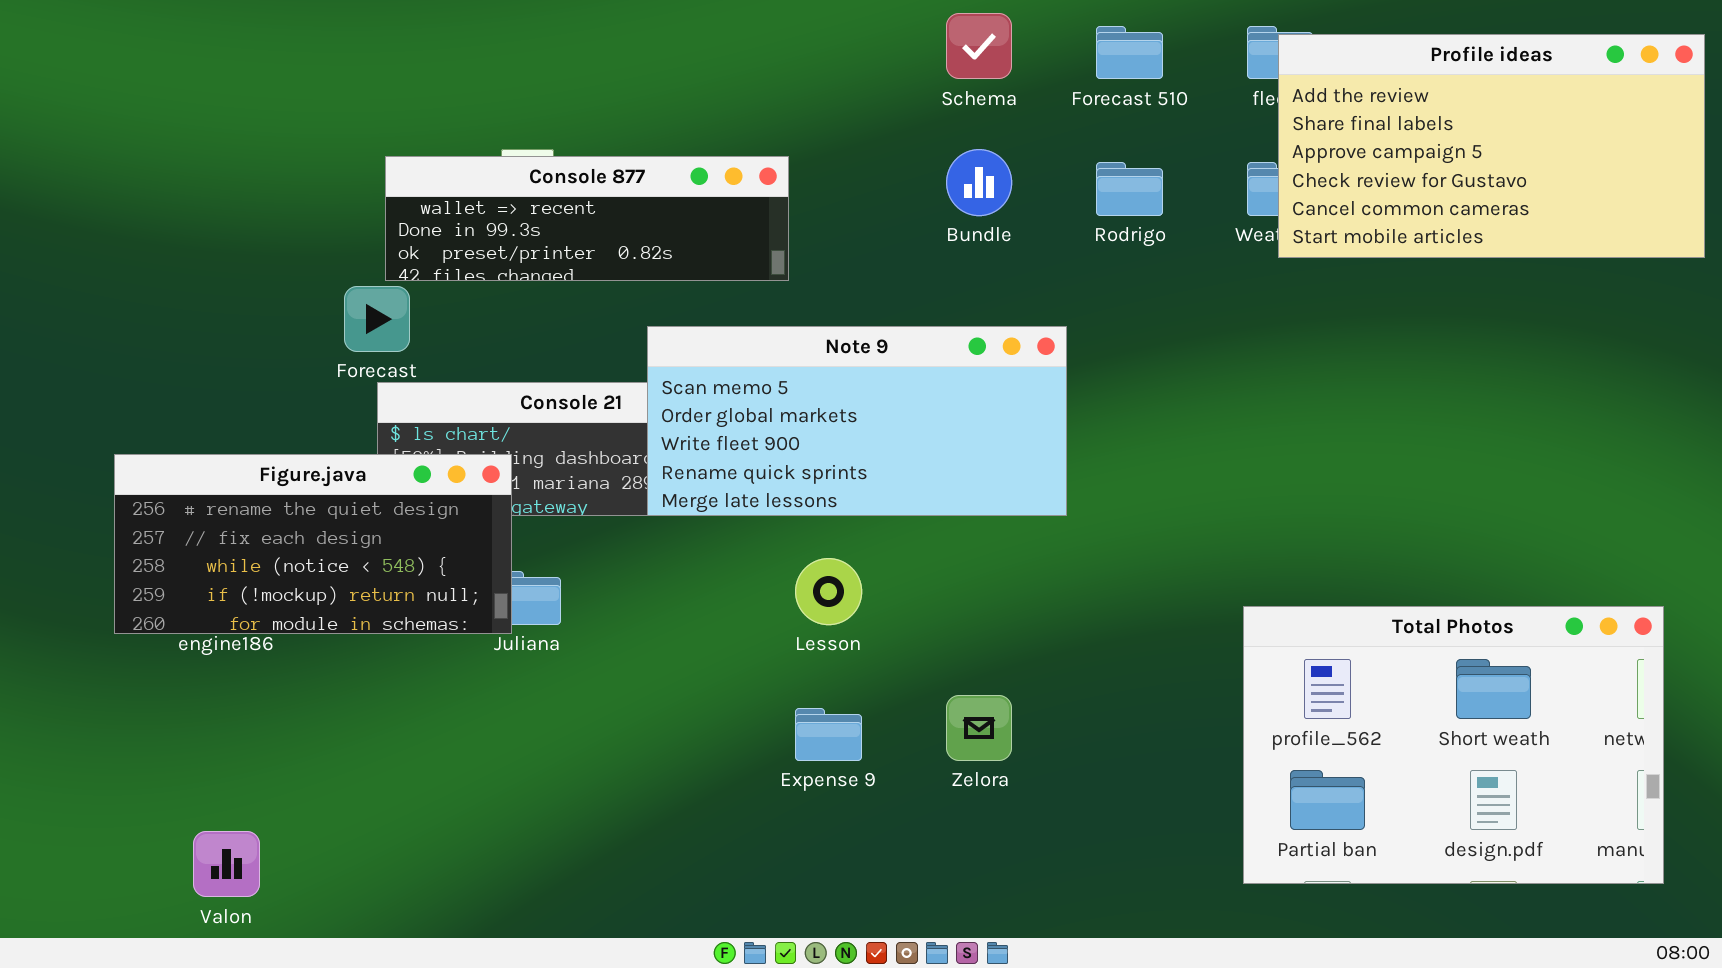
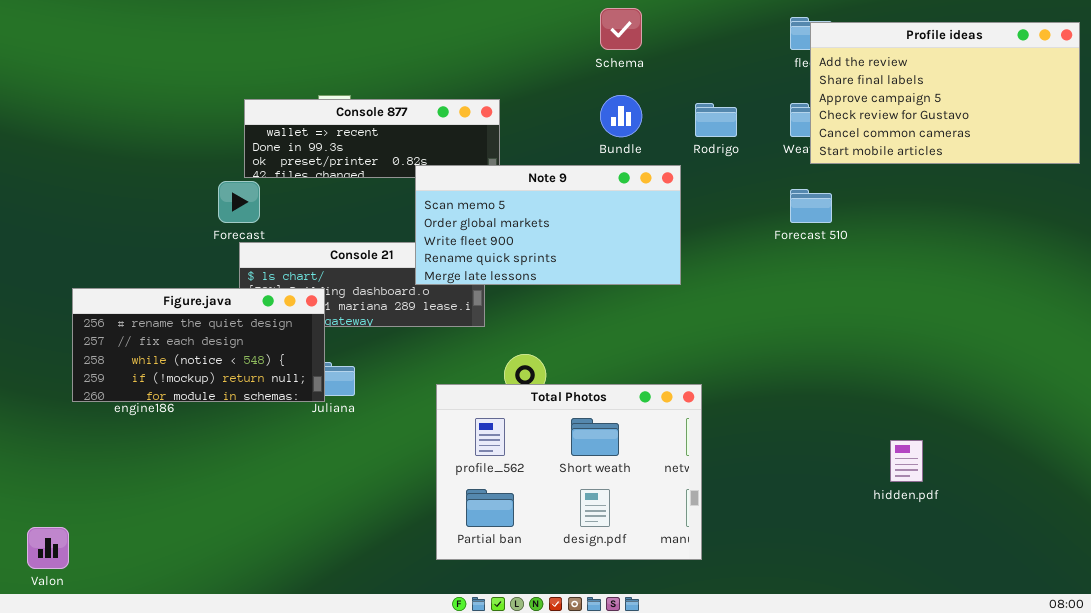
Forecast 510: [1096,26,1163,79] -> [790,189,832,223], moved
Note 9: [647,326,1067,516] -> [415,165,681,285], moved
Total Photos: [1243,606,1664,884] -> [436,384,702,560], moved
Valon: [193,831,260,897] -> [27,527,69,569], moved

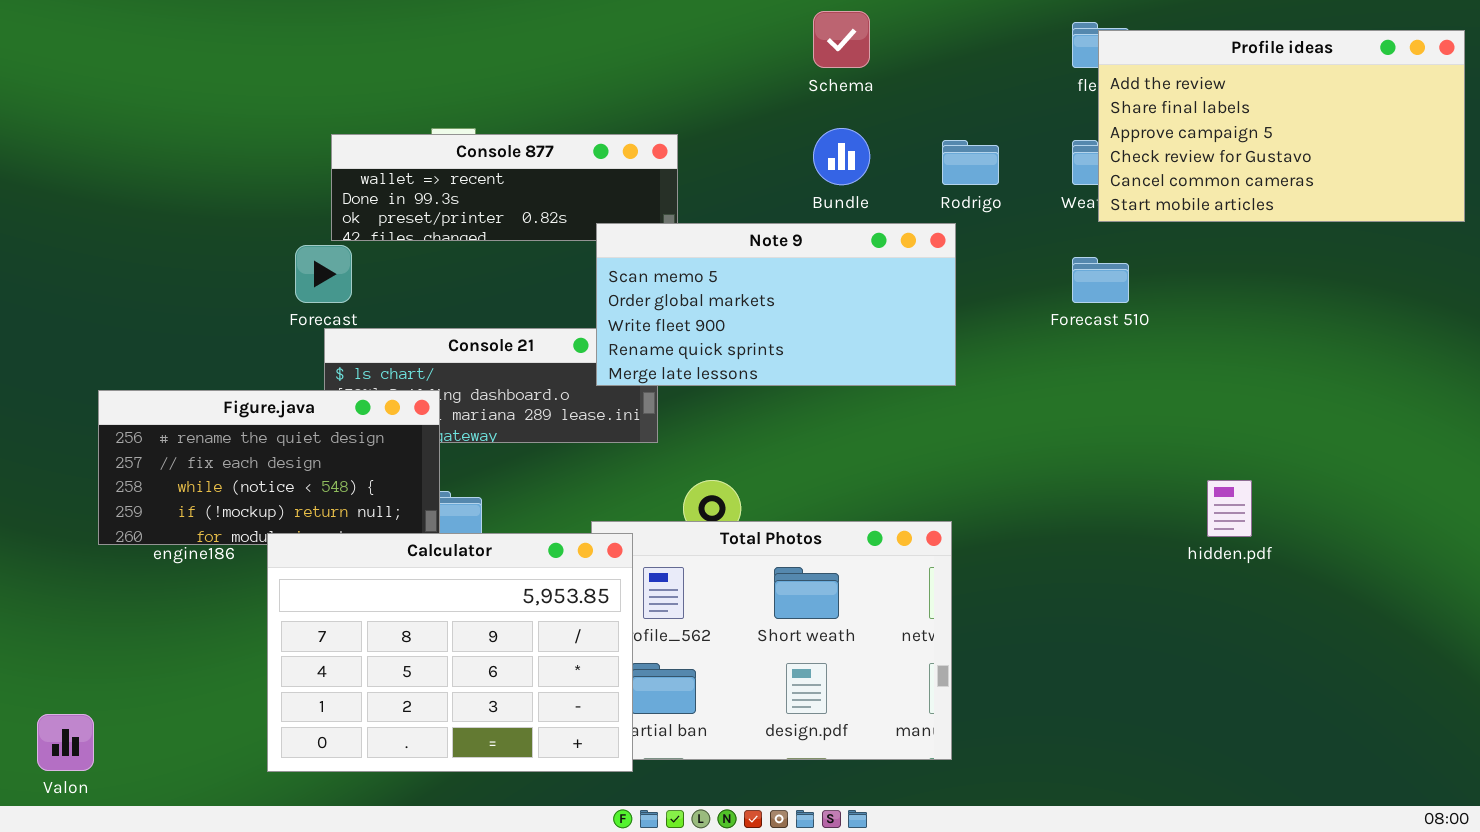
Note 9: [415,165,681,285] -> [596,223,956,386], moved
Calculator: none -> [267,533,633,772], opened
hidden.pdf: [890,440,923,482] -> [1207,480,1252,537], moved

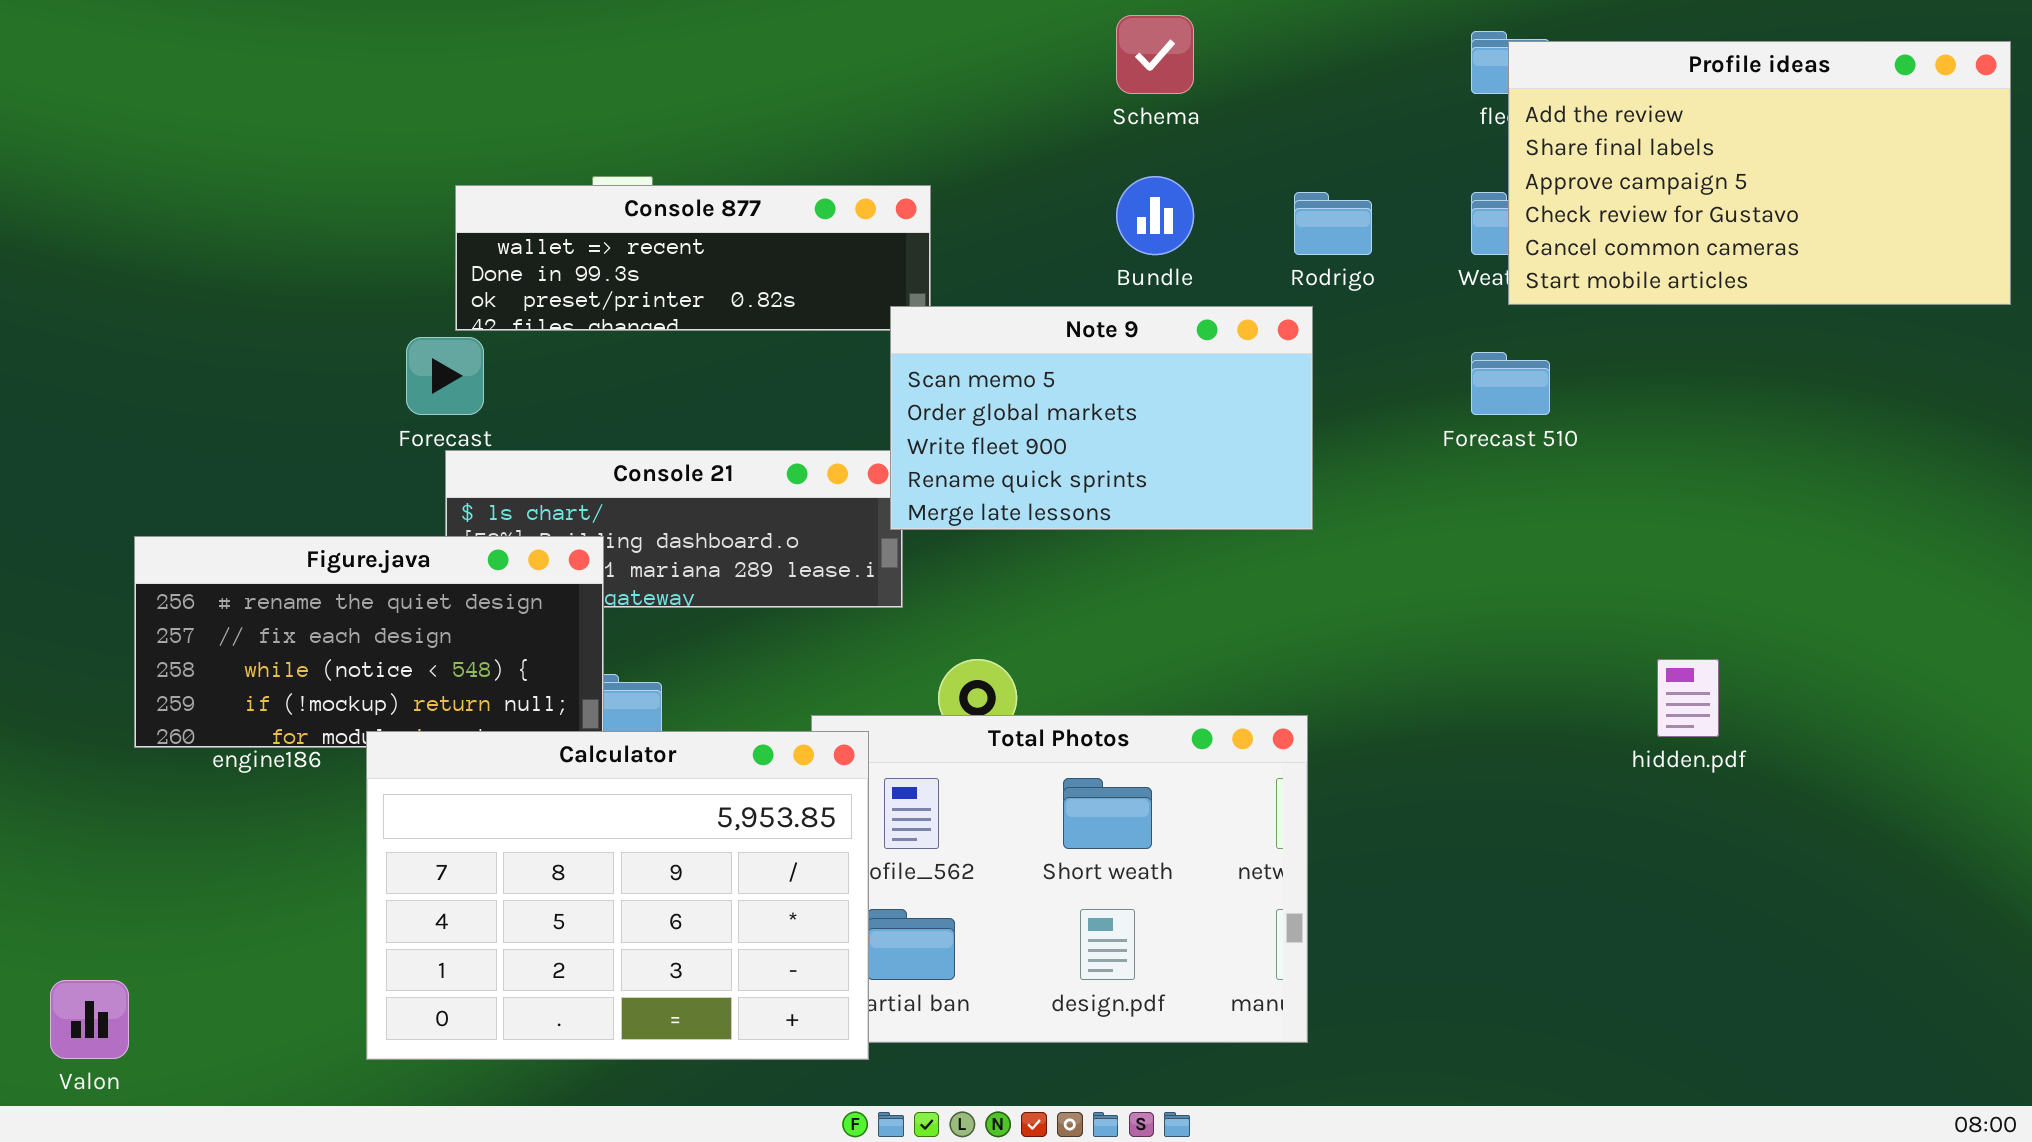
Note 9: [596,223,956,386] -> [890,306,1313,530], resized

